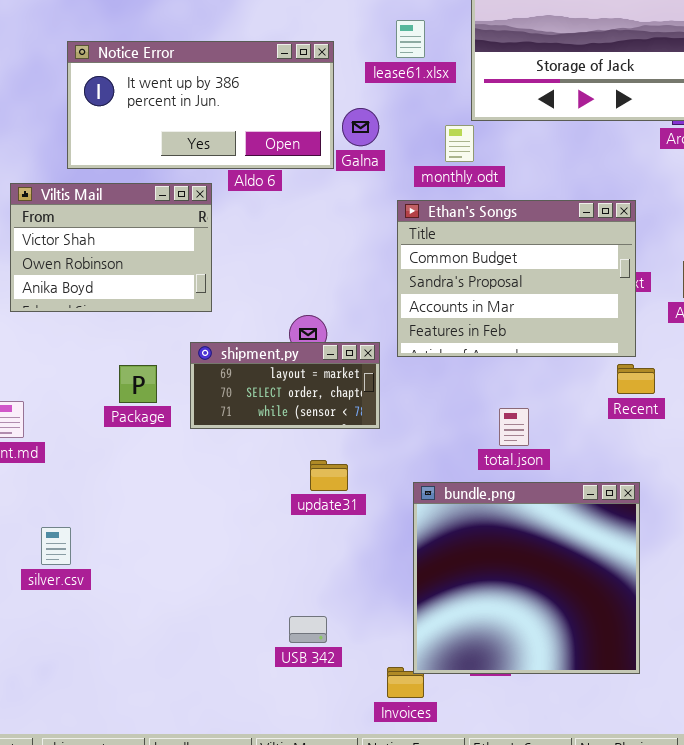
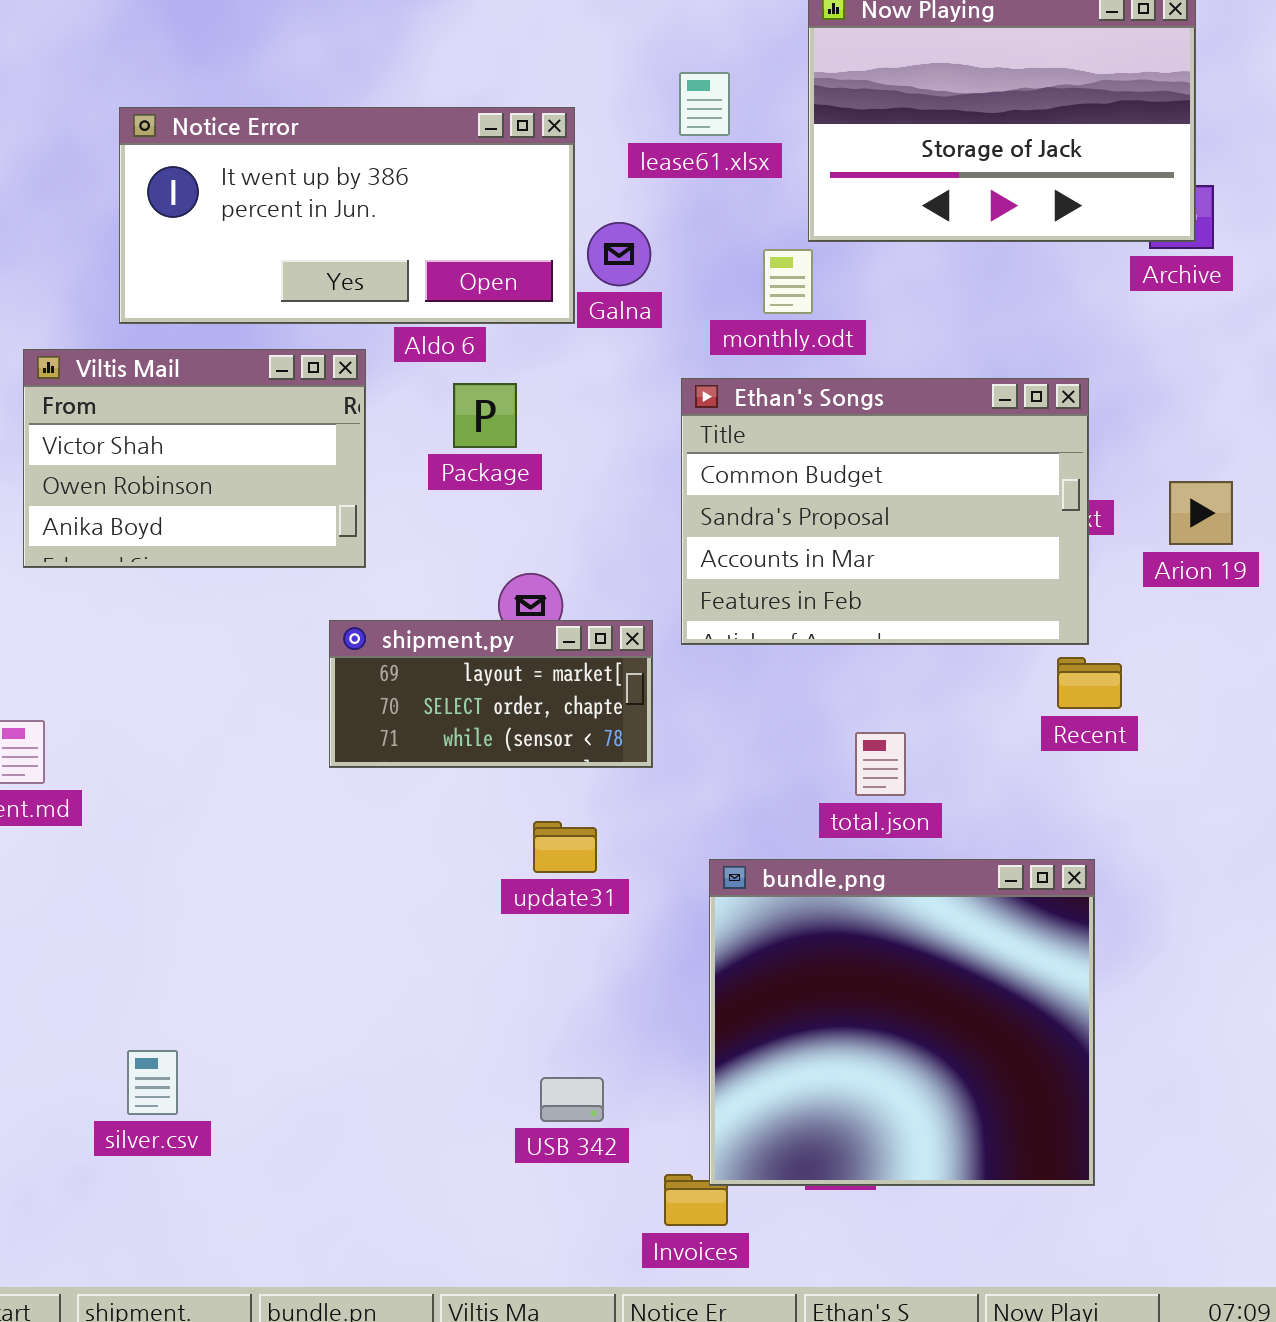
Package: [119,365,157,403] -> [453,383,517,448], moved
silver.csv: [41,527,71,565] -> [127,1050,178,1115], moved
USB 342: [289,616,327,643] -> [540,1077,604,1122], moved

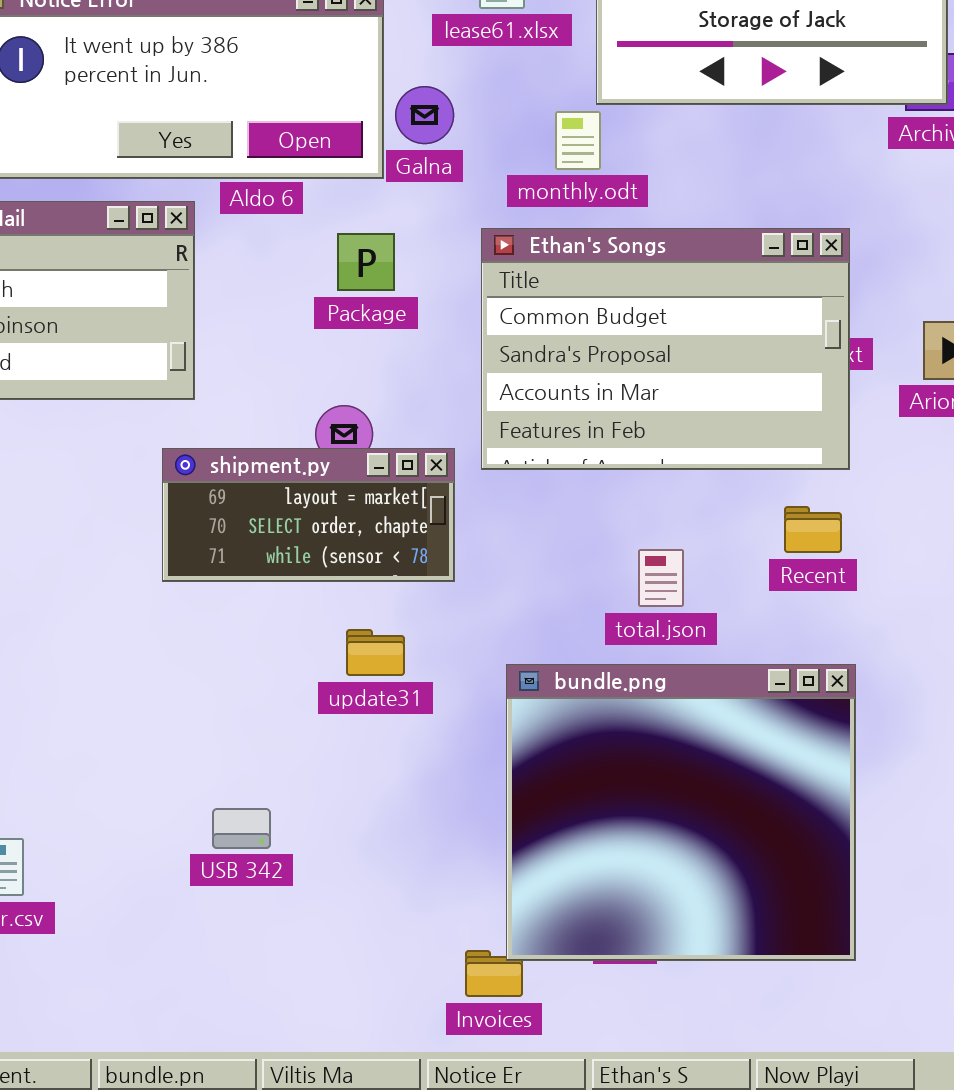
Package: [453,383,517,448] -> [337,233,395,291], moved
Recent: [1057,657,1122,709] -> [784,506,842,553], moved
USB 342: [540,1077,604,1122] -> [212,808,271,849], moved

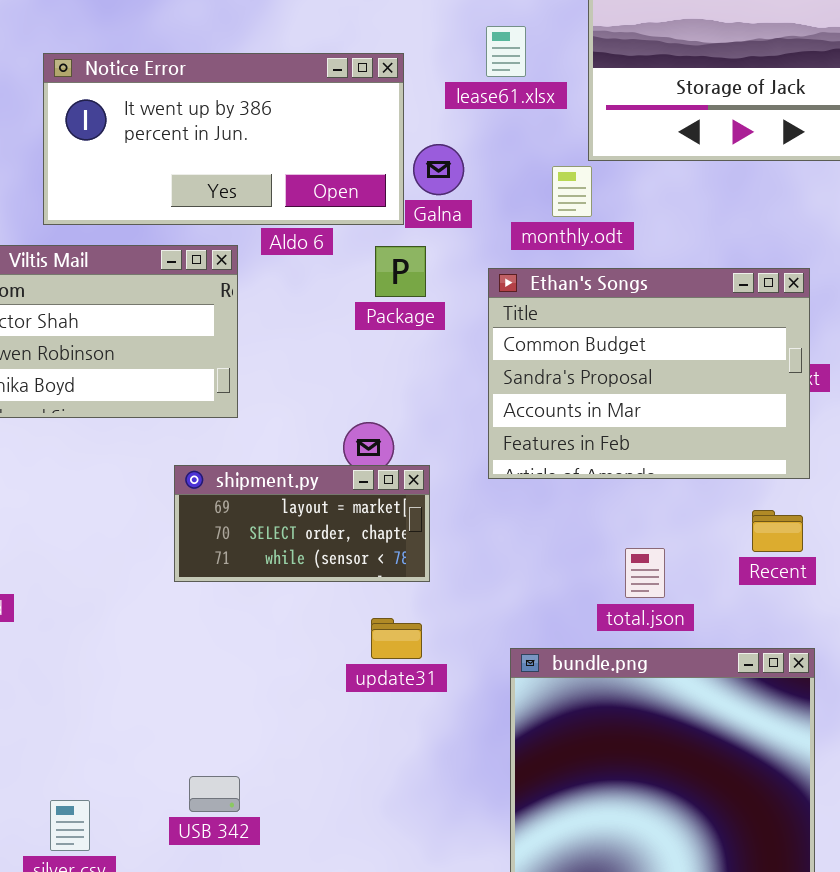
Package: [337,233,395,291] -> [375,246,426,297], moved
shipment.py: [162,448,455,582] -> [174,465,430,582], moved
USB 342: [212,808,271,849] -> [189,776,240,812], moved

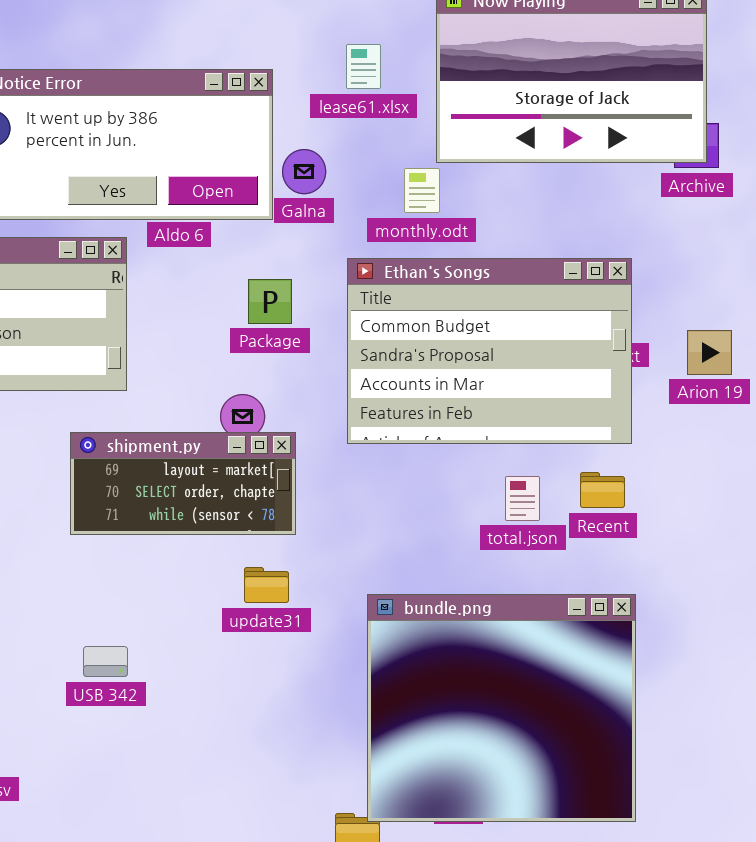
Package: [375,246,426,297] -> [248,279,292,324], moved
total.json: [625,548,665,598] -> [505,476,540,521], moved
USB 342: [189,776,240,812] -> [83,646,128,677], moved

